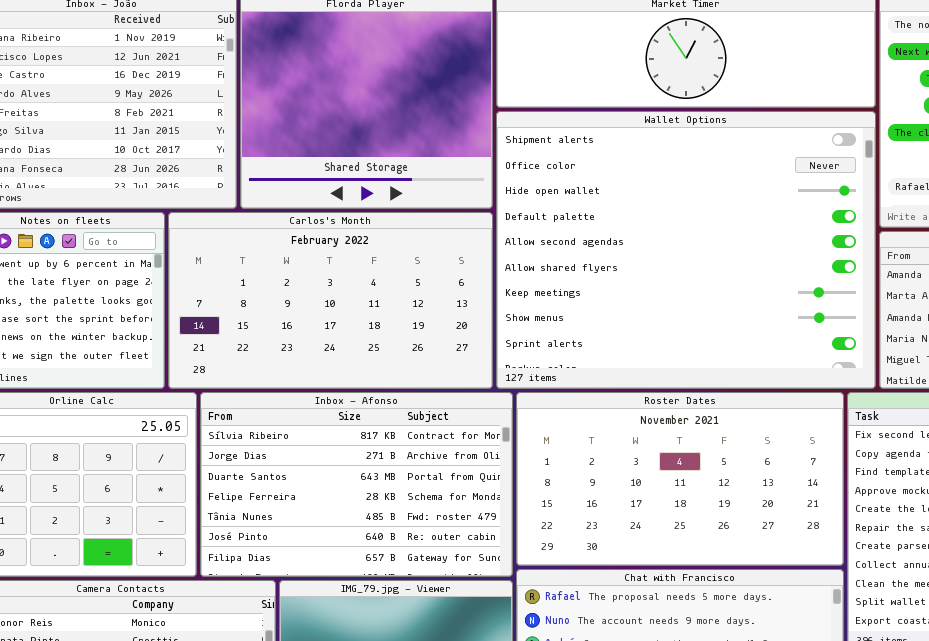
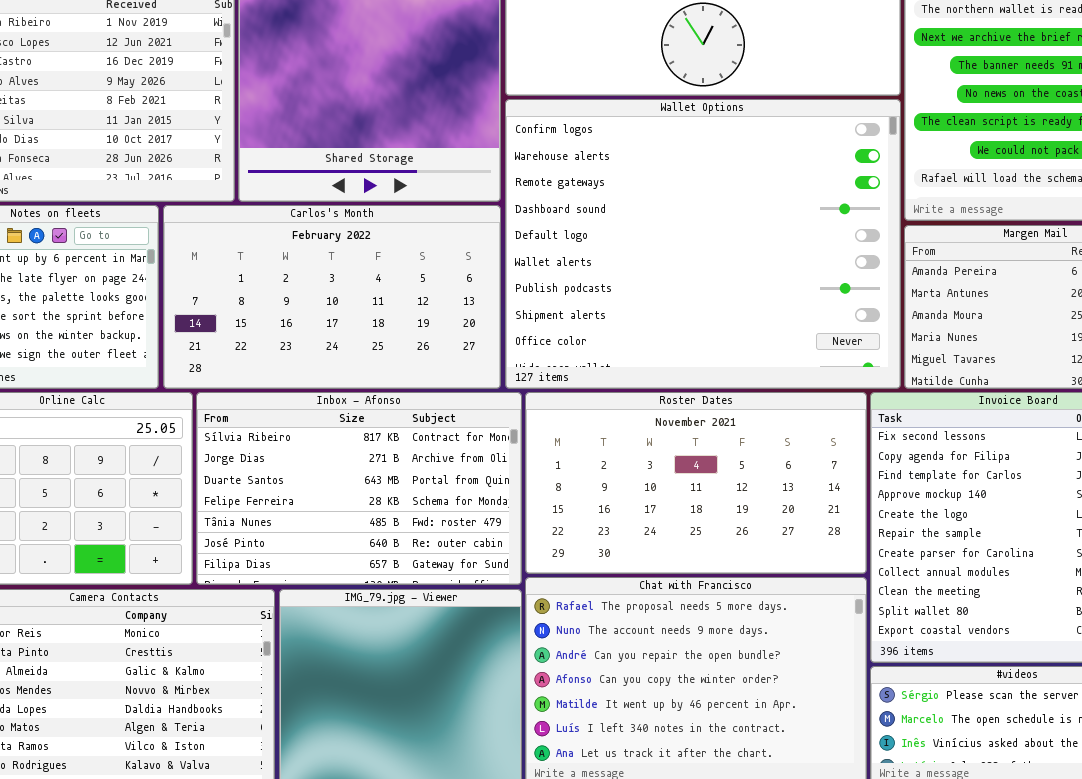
Wallet Options: [496,111,876,389] -> [505,99,901,389], scrolled up 7 rows

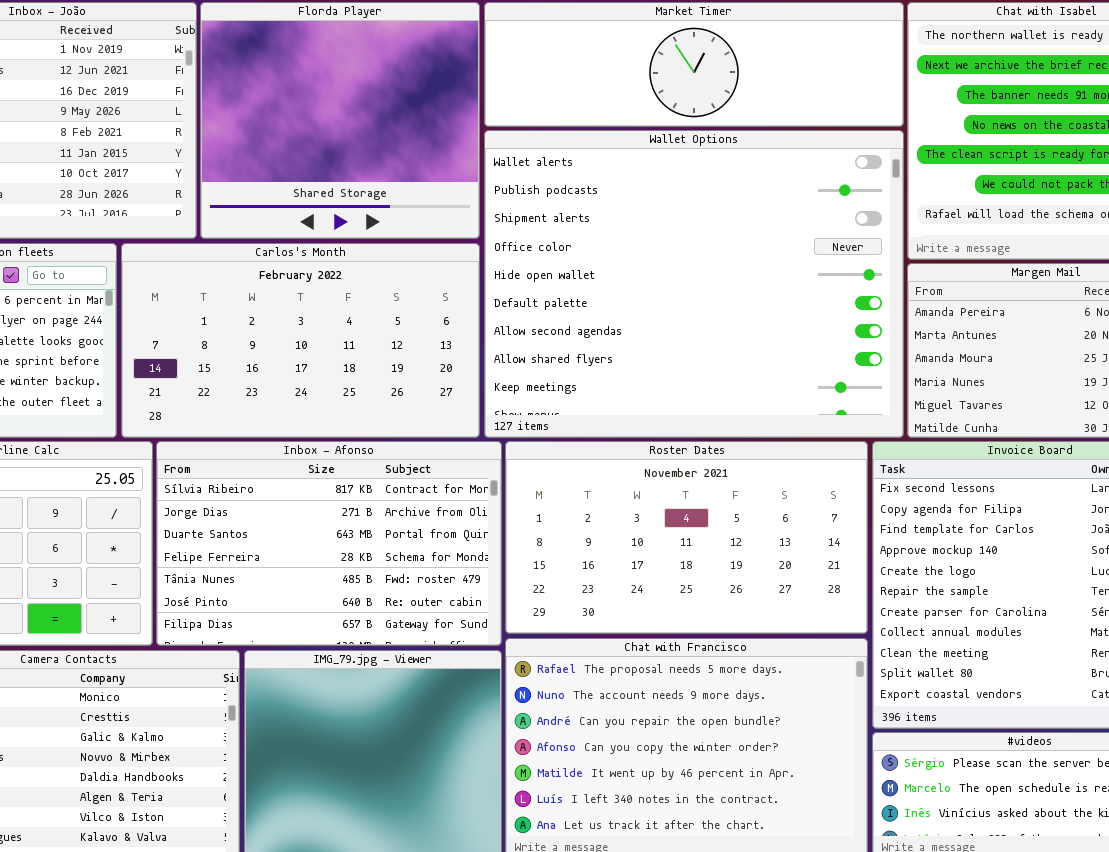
Wallet Options: [505,99,901,389] -> [484,130,904,438], scrolled down 5 rows

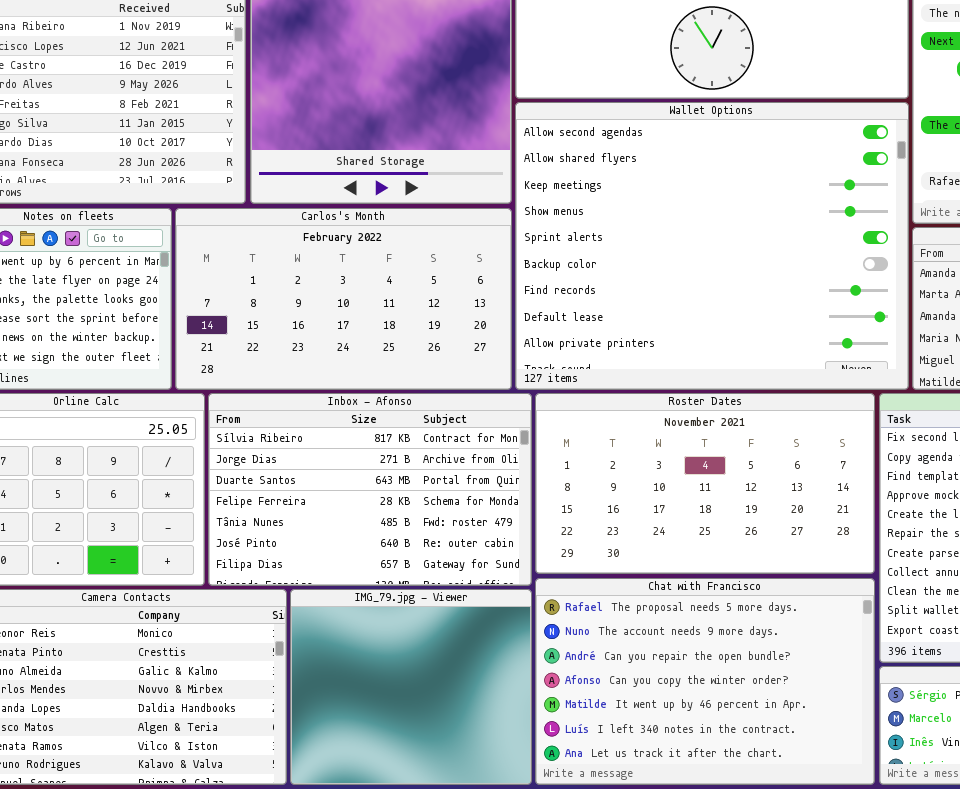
Wallet Options: [484,130,904,438] -> [515,102,909,390], scrolled down 6 rows

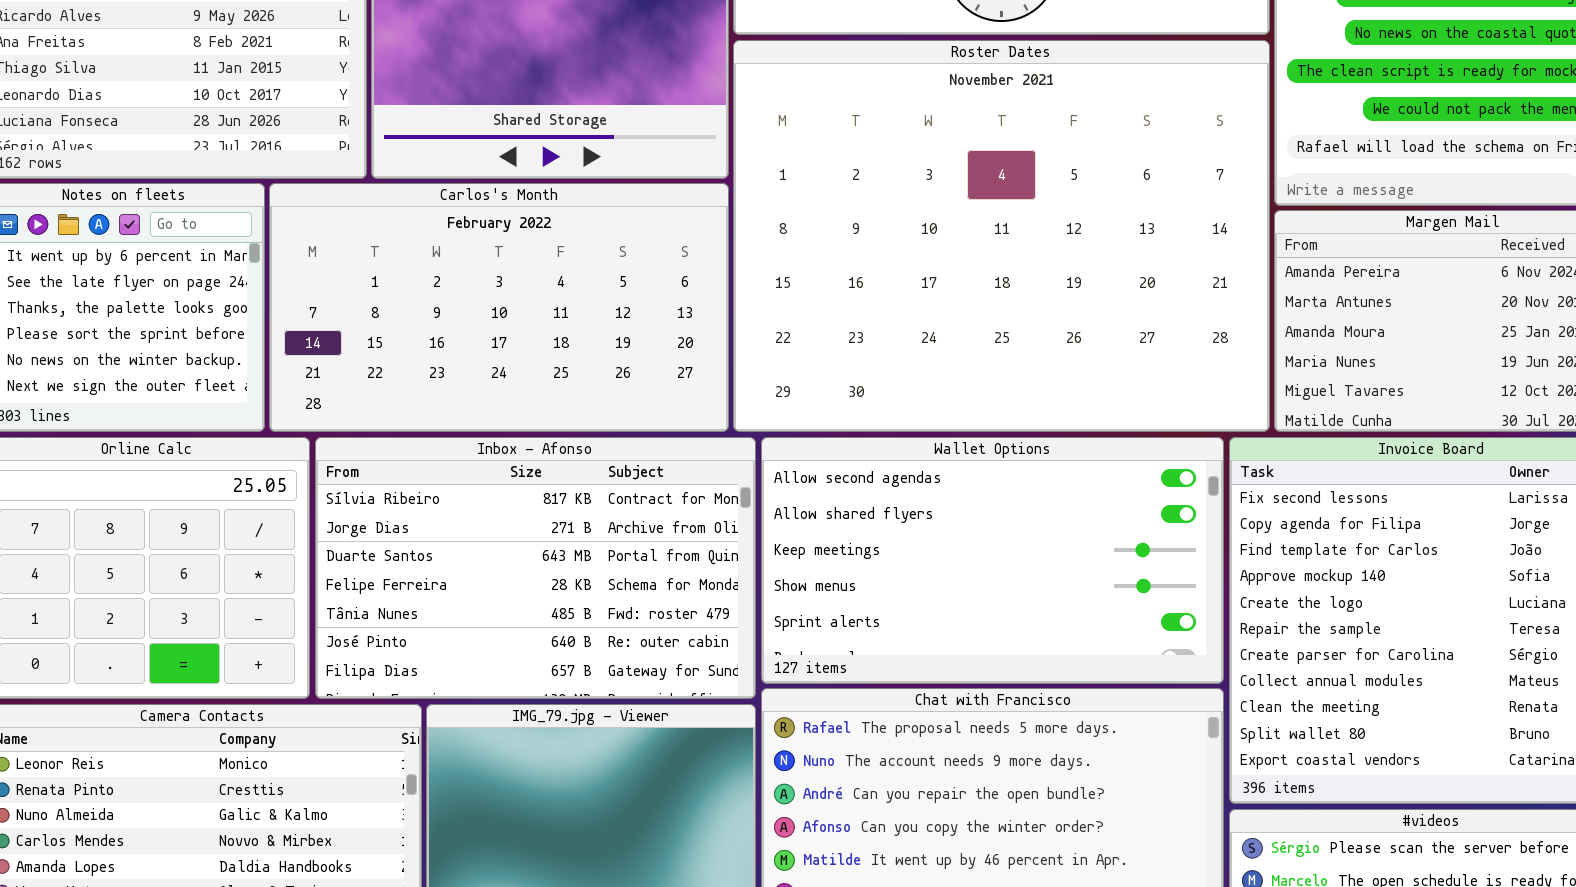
Wallet Options: [515,102,909,390] -> [761,437,1224,684], moved, resized
Roster Dates: [535,393,875,574] -> [733,40,1270,432], moved, resized

